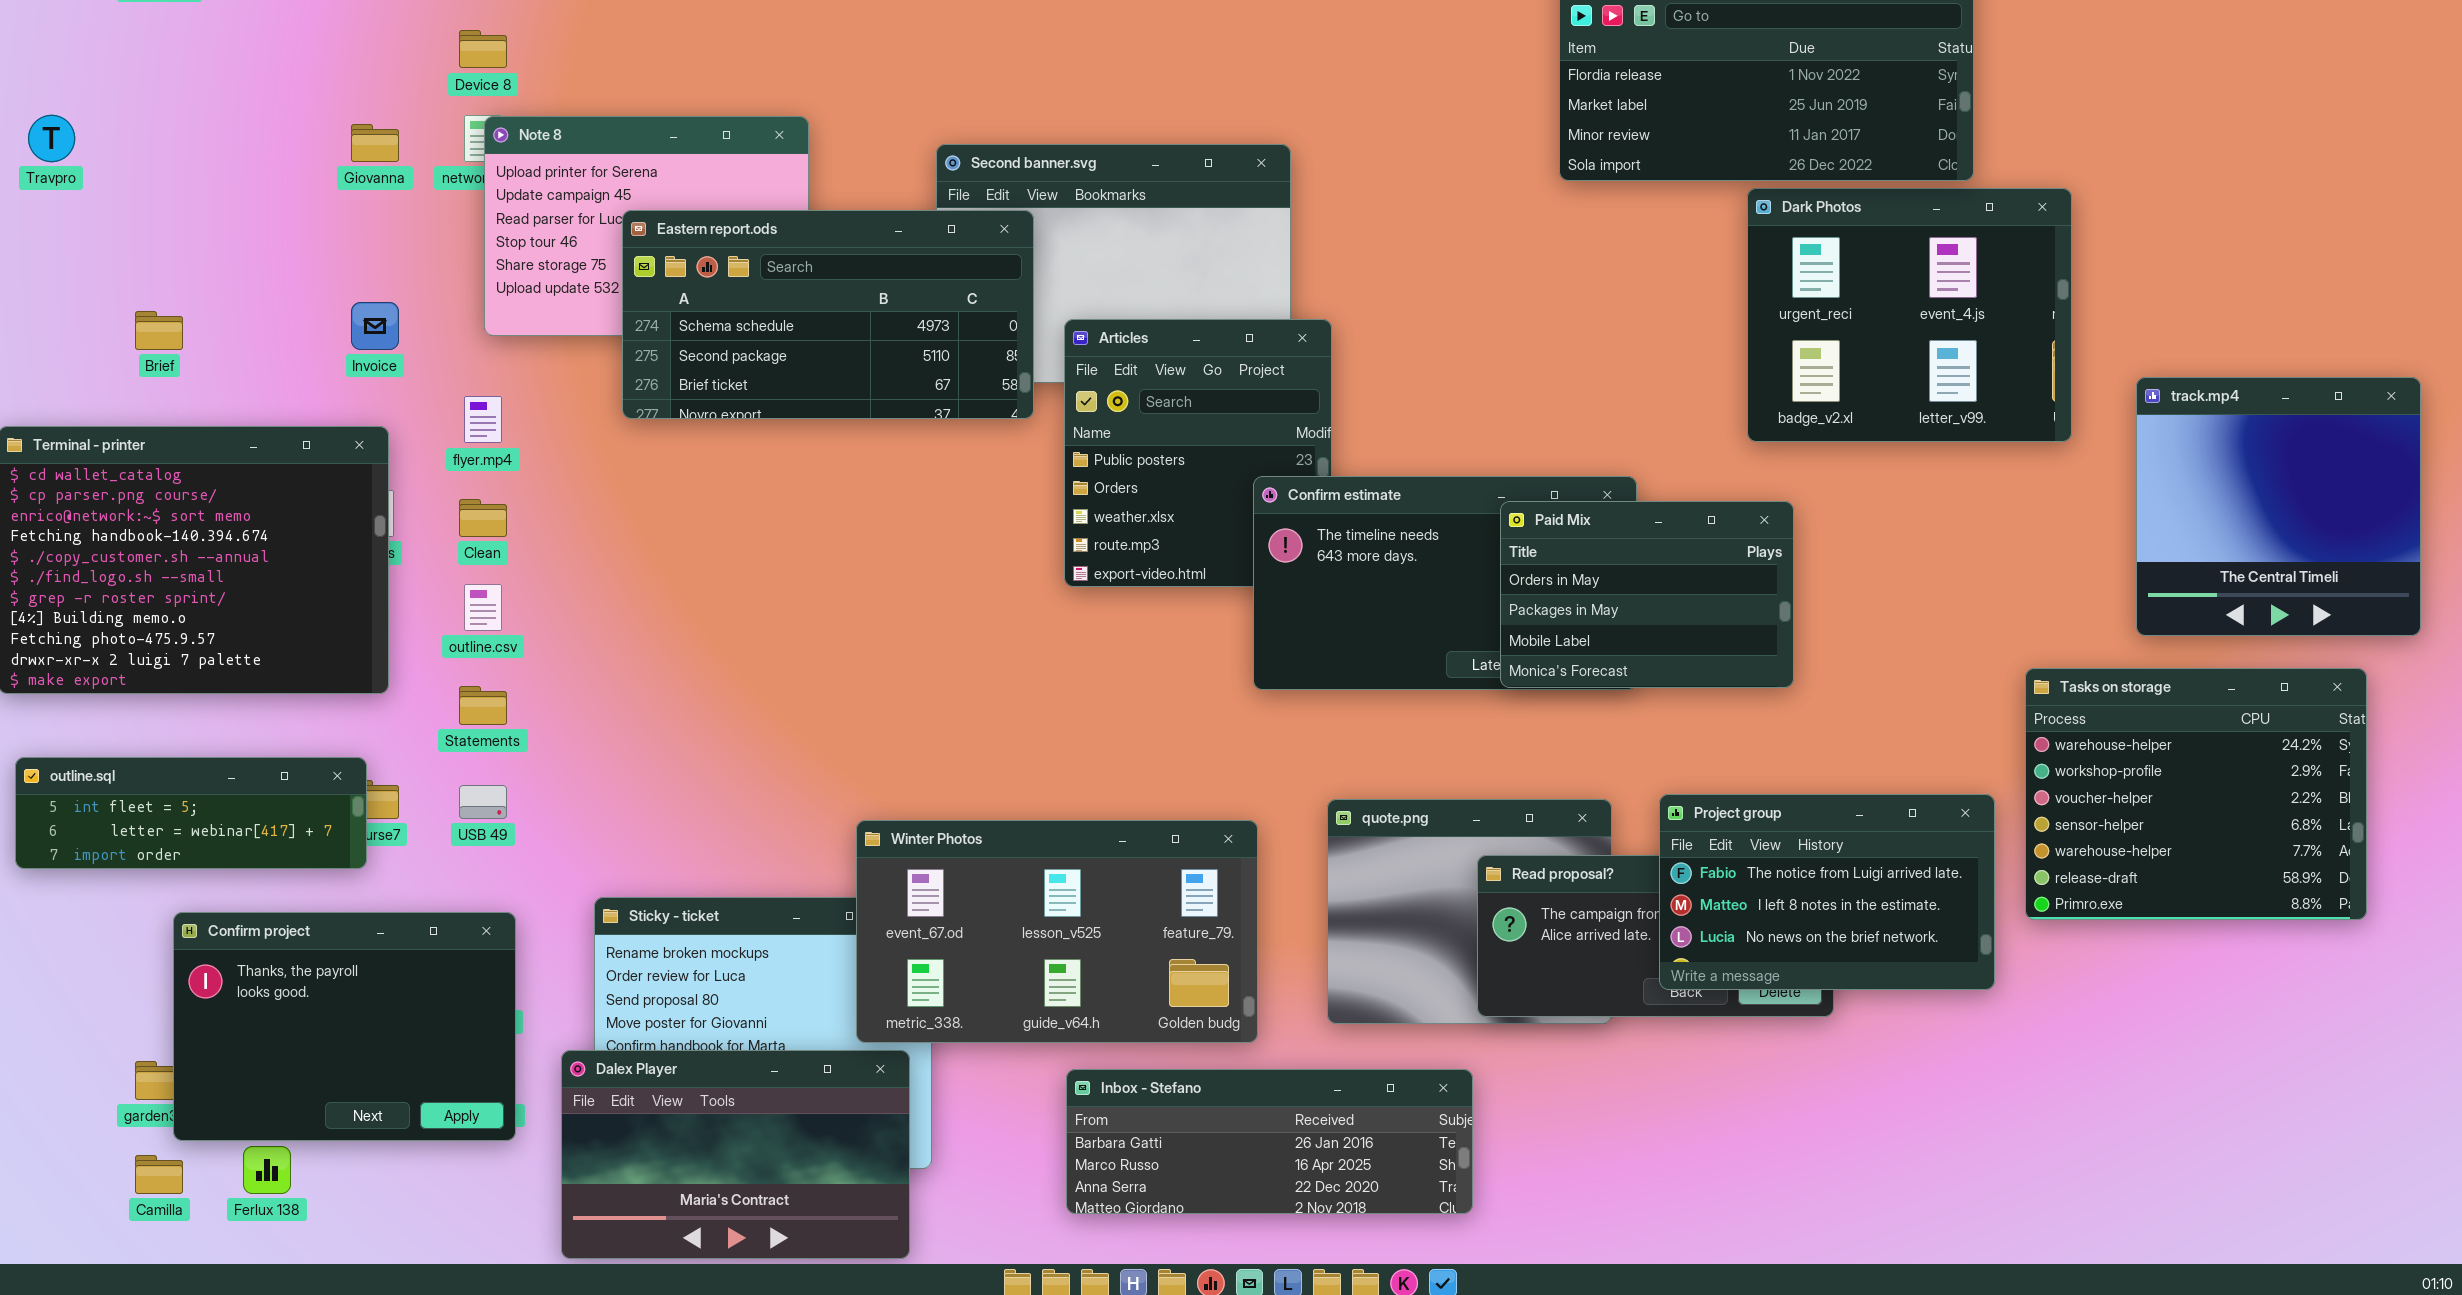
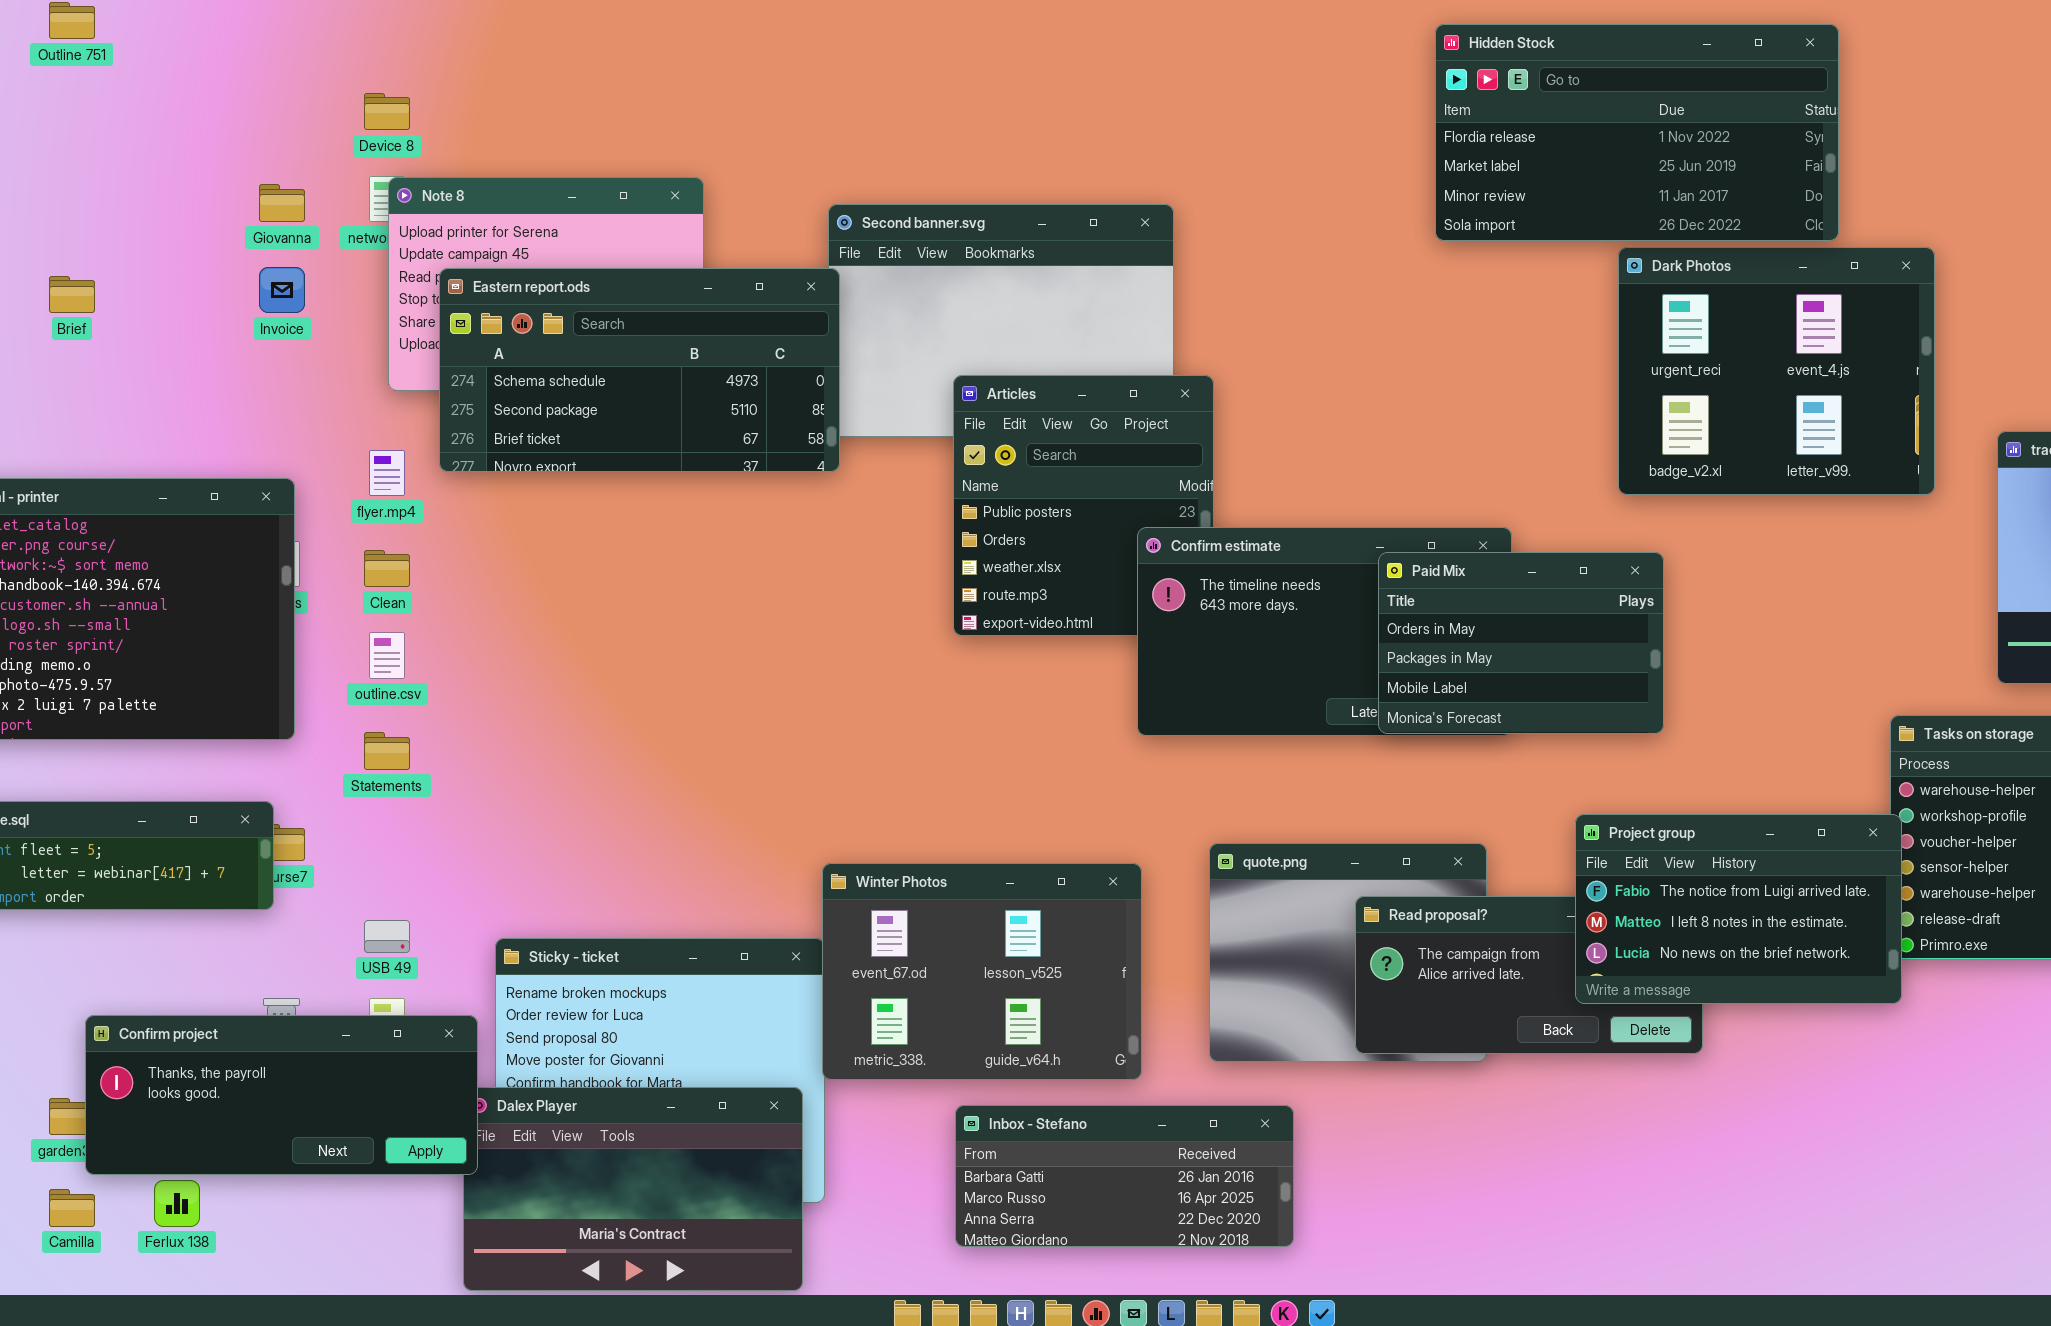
Eastern report.ods: [622,210,1034,419] -> [439,268,840,472], moved
Invoice: [351,302,399,350] -> [259,267,305,313], moved
Brief: [135,311,183,350] -> [49,276,95,313], moved
USB 49: [459,785,507,819] -> [364,920,410,953], moved
Project group: [1659,794,1995,990] -> [1575,814,1902,1004], moved
Winter Photos: [856,820,1258,1043] -> [822,863,1142,1080], resized
Confirm project: [173,912,516,1141] -> [85,1015,478,1175], resized
Inbox - Stefano: [1066,1069,1473,1214] -> [955,1105,1294,1247], resized

